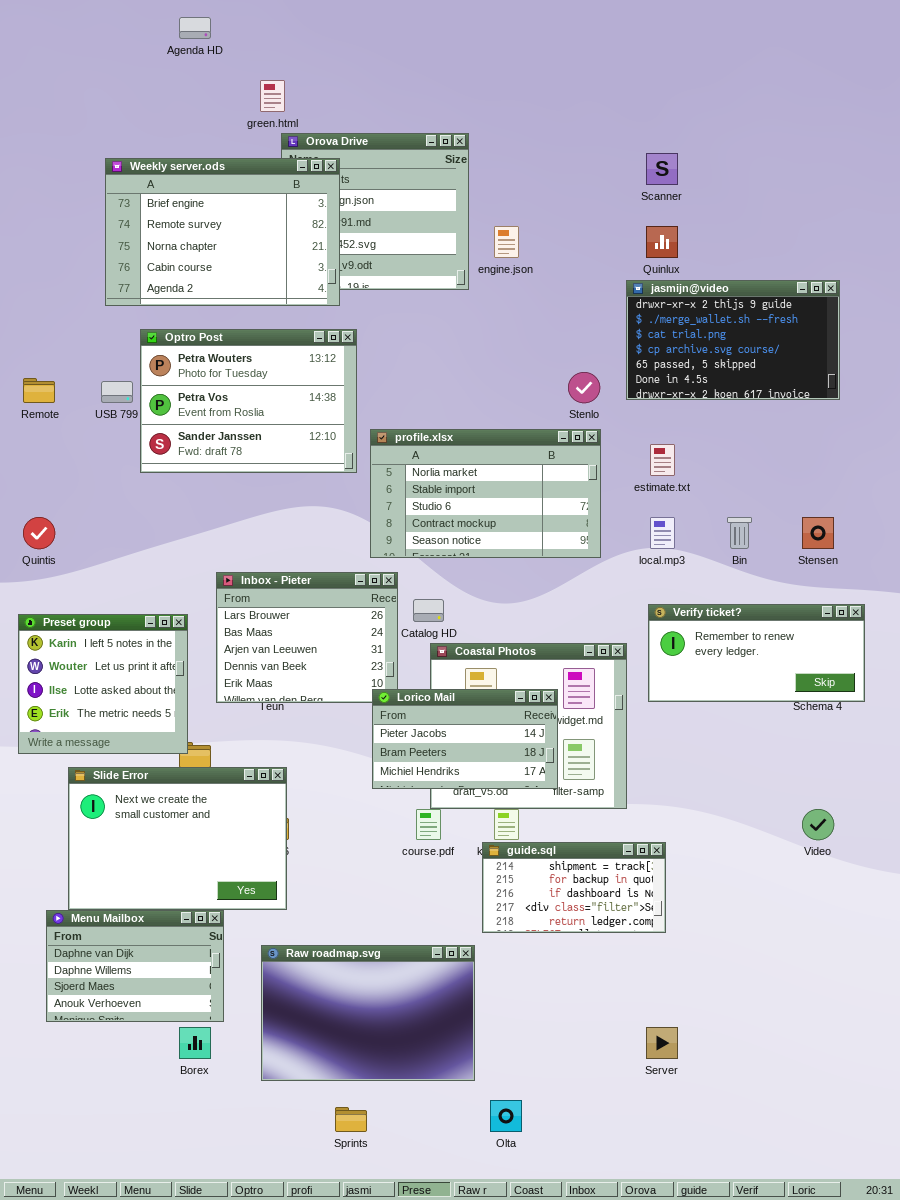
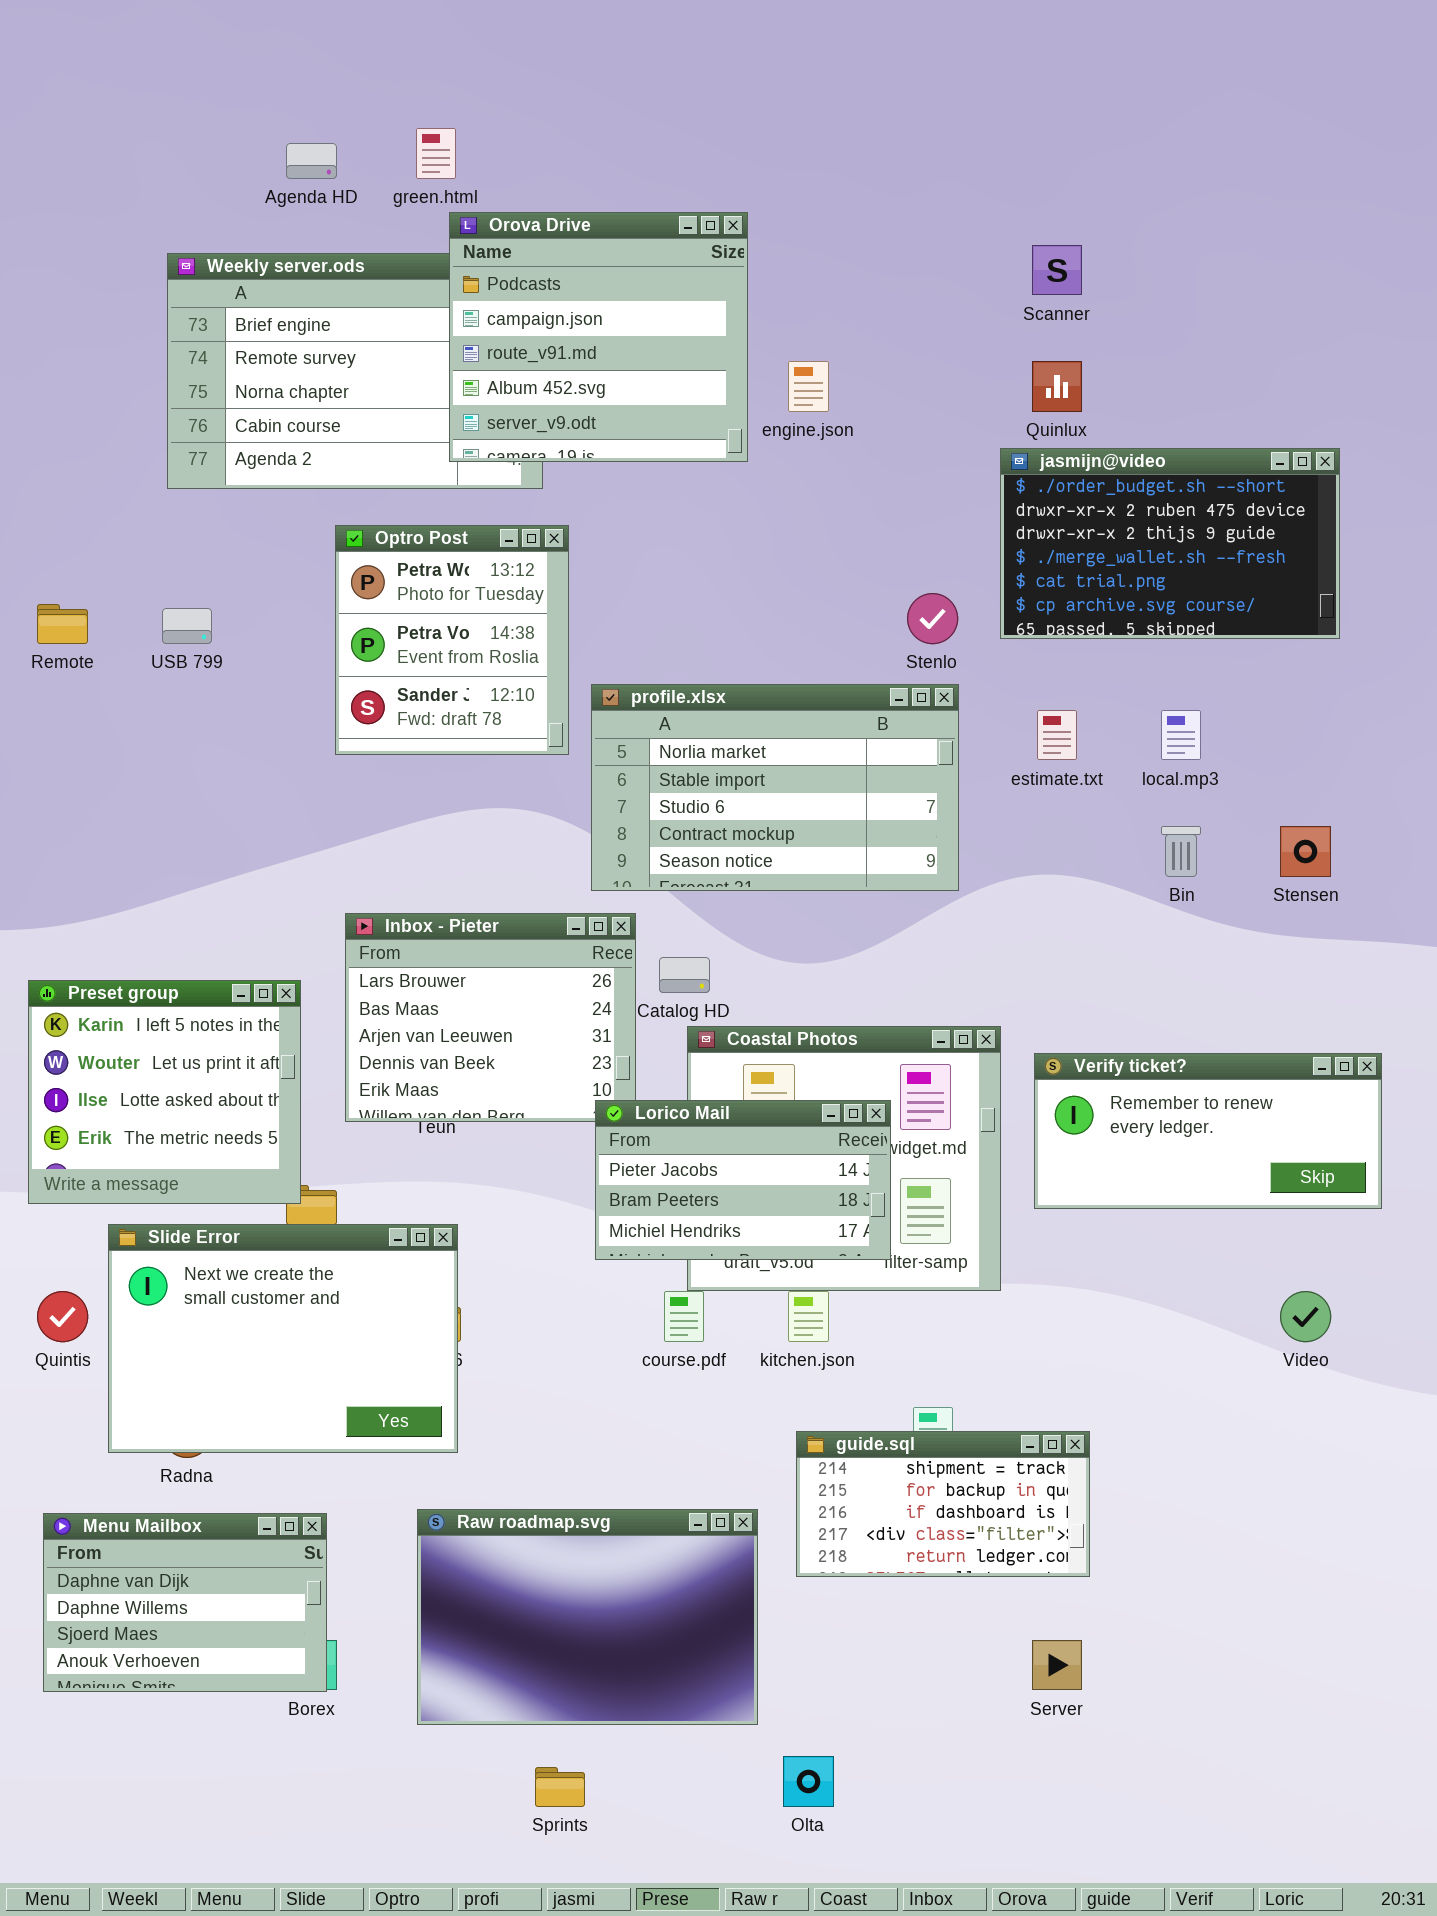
Agenda HD: [179,17,211,39] -> [286,143,337,179], moved
Orova Drive: [281,133,469,290] -> [449,212,748,462], raised
jasmijn@video: [626,280,840,400] -> [1000,448,1340,639], scrolled up 2 rows
Optro Post: [140,329,357,473] -> [335,525,569,755], resized
Quintis: [23,517,55,549] -> [37,1291,88,1342], moved
local.mp3: [650,517,675,549] -> [1161,710,1201,760], moved
Verify ticket?: [648,604,865,702] -> [1034,1053,1382,1209], moved
guide.sql: [482,842,666,933] -> [796,1431,1090,1577], moved
Menu Mailbox: [46,910,224,1022] -> [43,1513,327,1692], moved

